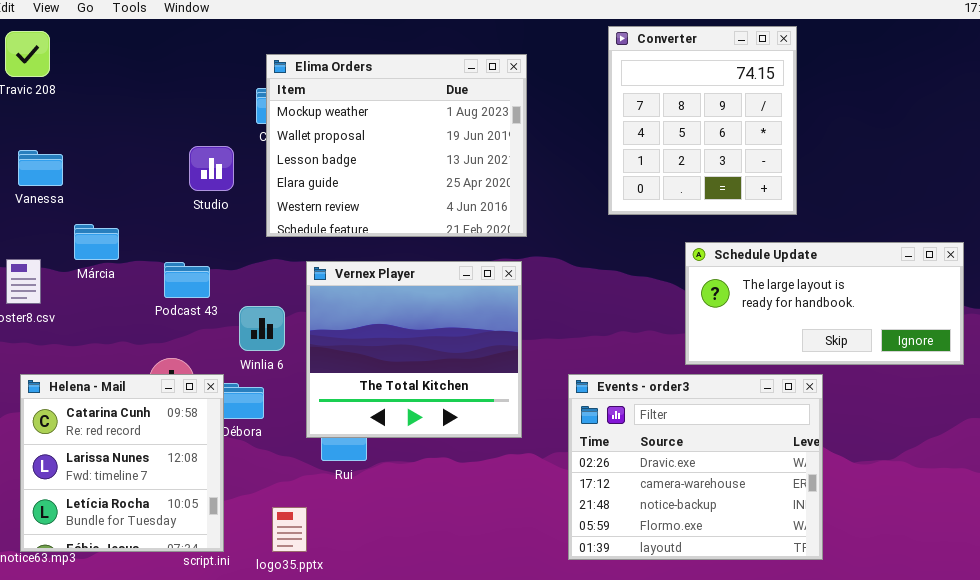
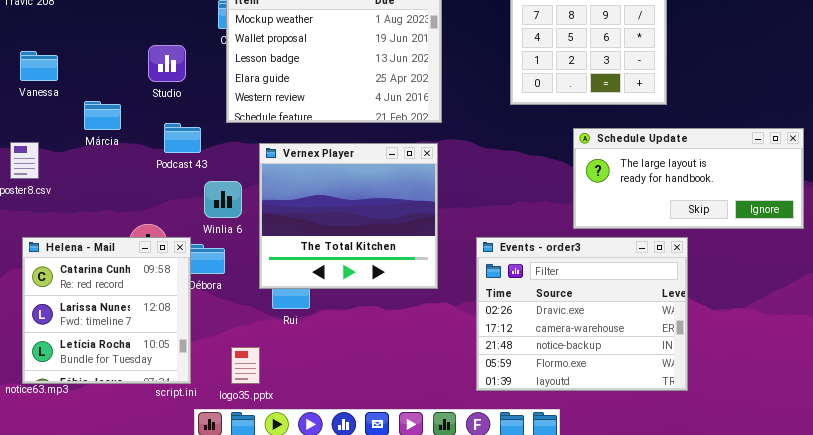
Studio: [189,146,234,191] -> [148,45,186,82], moved
Márcia: [74,224,119,260] -> [84,101,121,130], moved
Podcast 43: [164,262,210,298] -> [164,123,201,153], moved

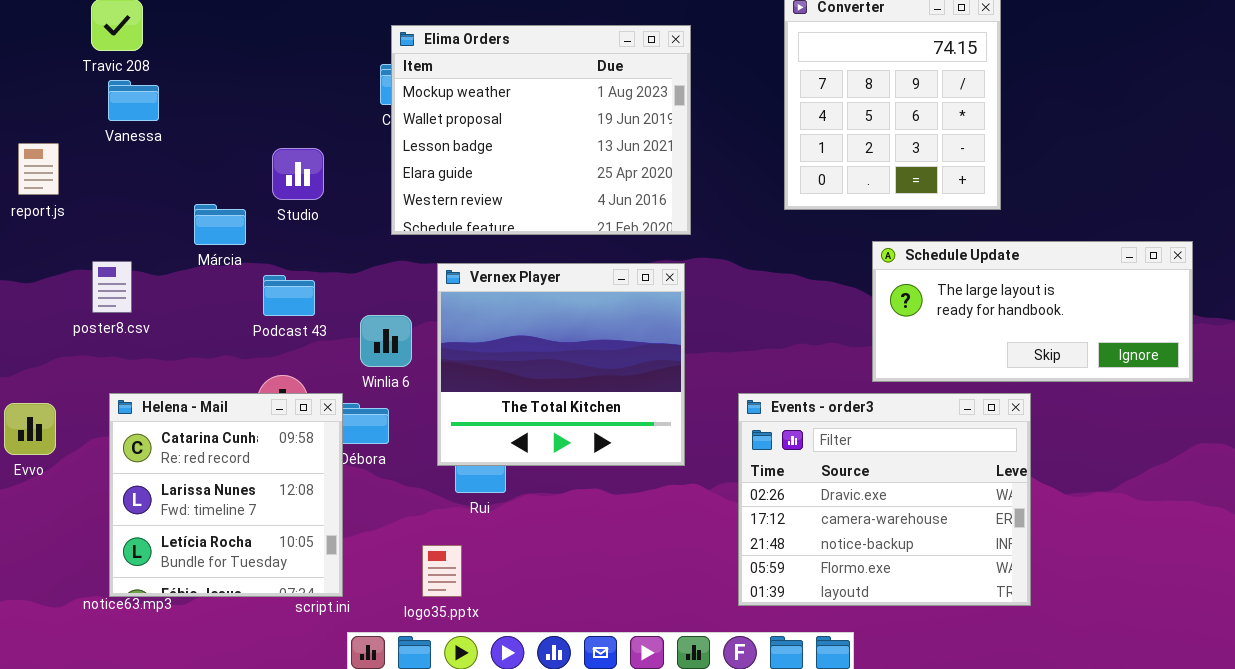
Studio: [148,45,186,82] -> [272,148,324,200], moved
Vanessa: [20,51,58,81] -> [108,80,159,121], moved
Podcast 43: [164,123,201,153] -> [263,275,315,316], moved
logo35.pptx: [231,347,260,384] -> [422,545,462,597], moved

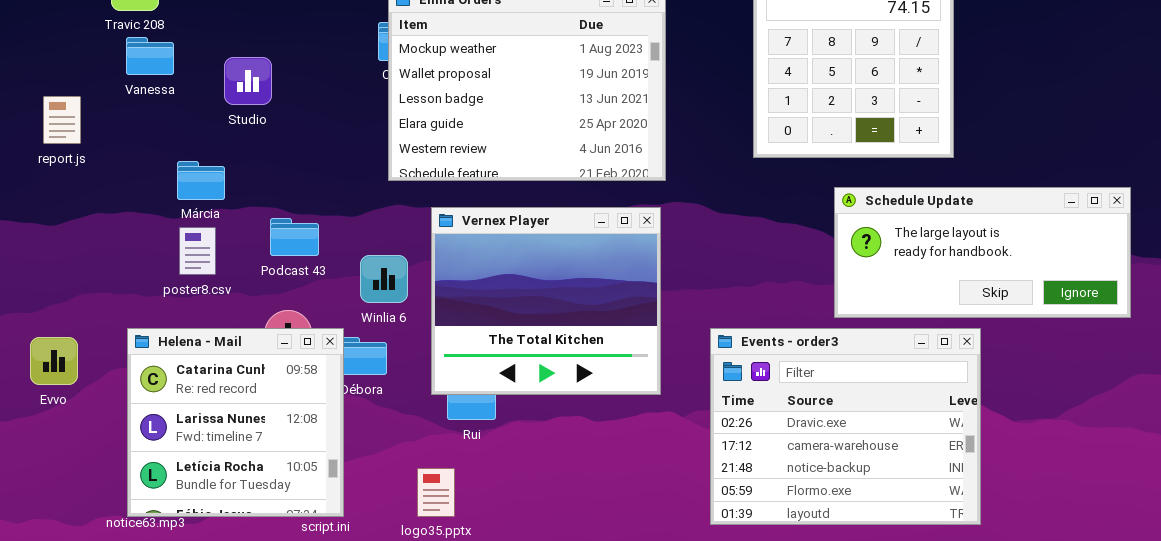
Studio: [272,148,324,200] -> [224,57,272,105], moved
Márcia: [194,204,246,245] -> [177,161,225,200], moved
poster8.csv: [92,261,132,313] -> [179,227,216,275], moved

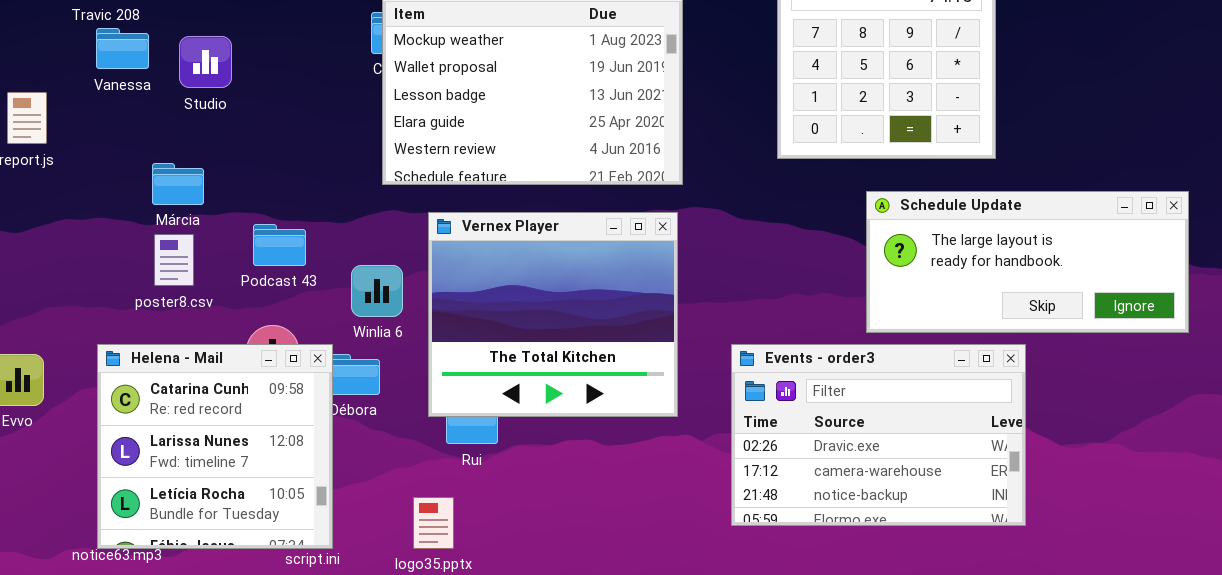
Studio: [224,57,272,105] -> [179,36,232,88], moved
Events - order3: [710,328,981,525] -> [731,344,1026,526], resized

